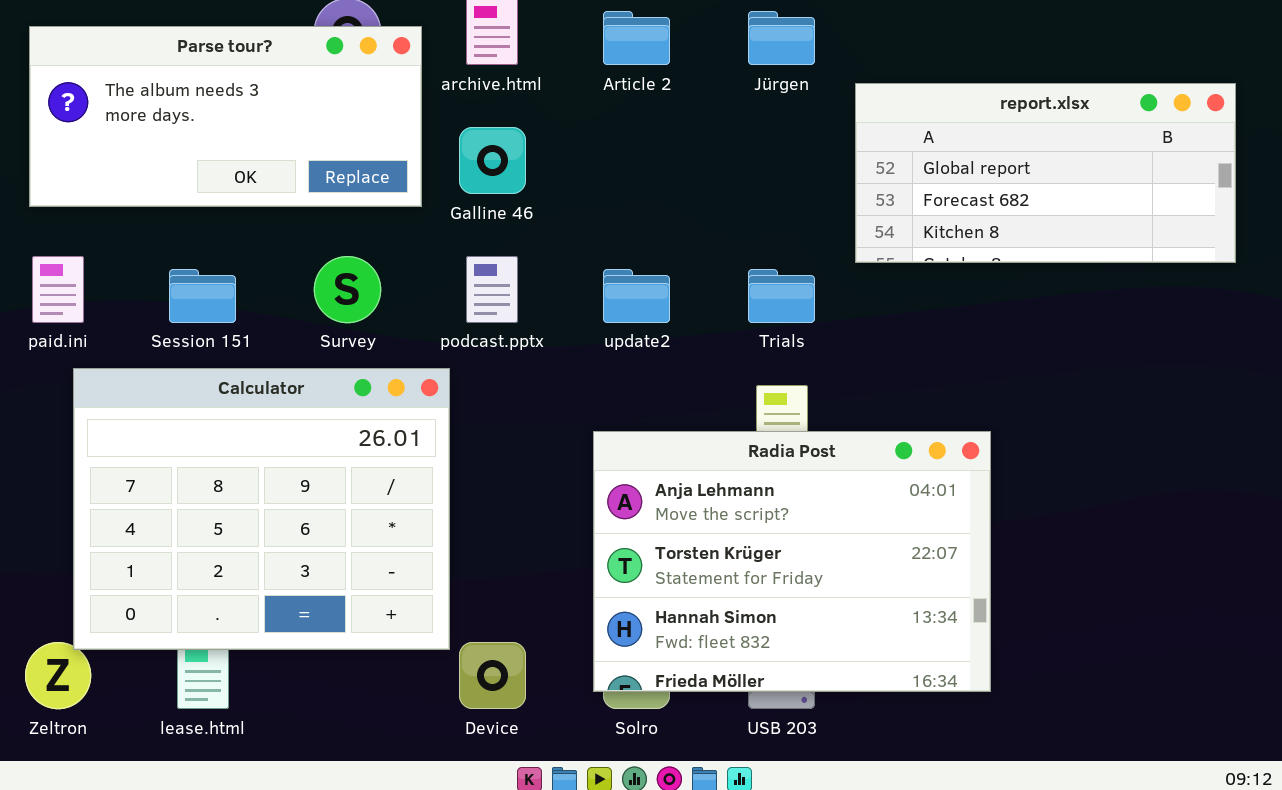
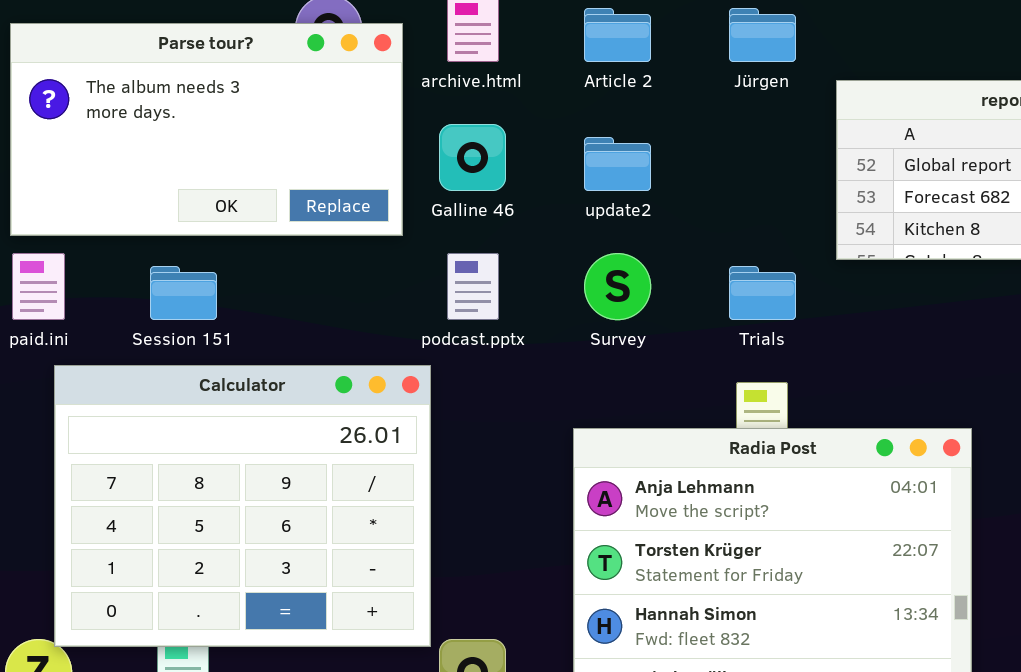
Parse tour?: [29,26,422,207] -> [10,23,403,236], resized
Survey: [314,256,381,323] -> [584,253,651,320], moved
update2: [603,269,670,323] -> [584,137,651,191], moved

